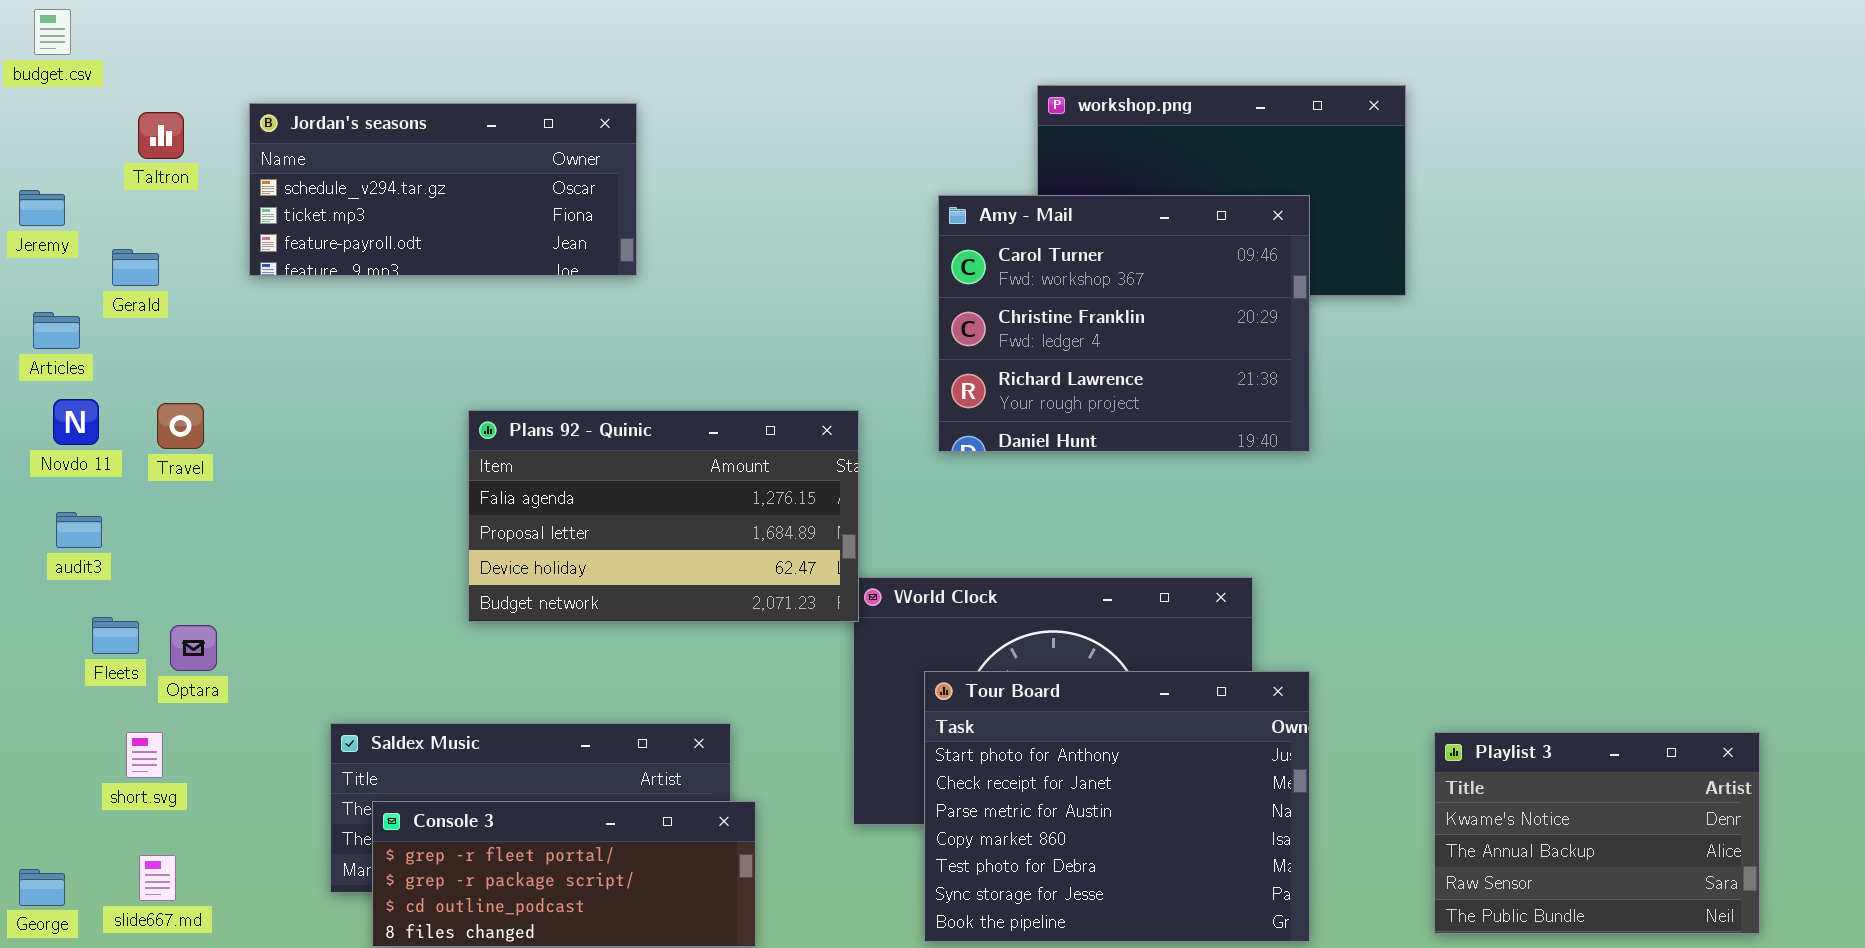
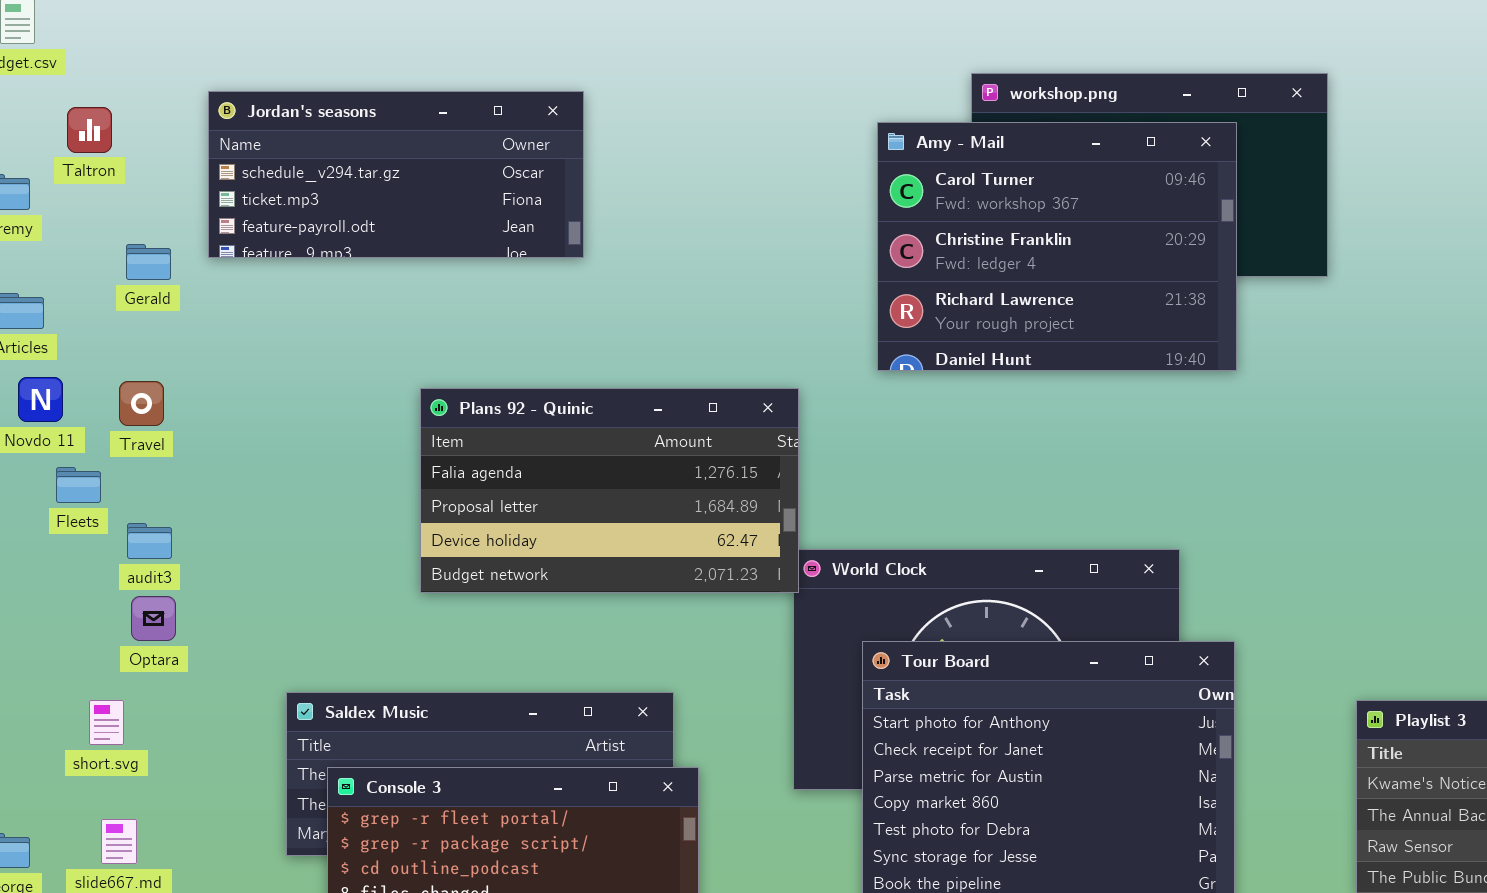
Taltron: [138,112,184,159] -> [67,107,112,153], moved
Amy - Mail: [938,195,1310,452] -> [877,122,1237,371], moved
Gerald: [112,249,159,286] -> [126,244,171,280], moved
audit3: [56,512,102,548] -> [127,523,172,559], moved
Fleets: [92,617,139,654] -> [56,467,101,503], moved

